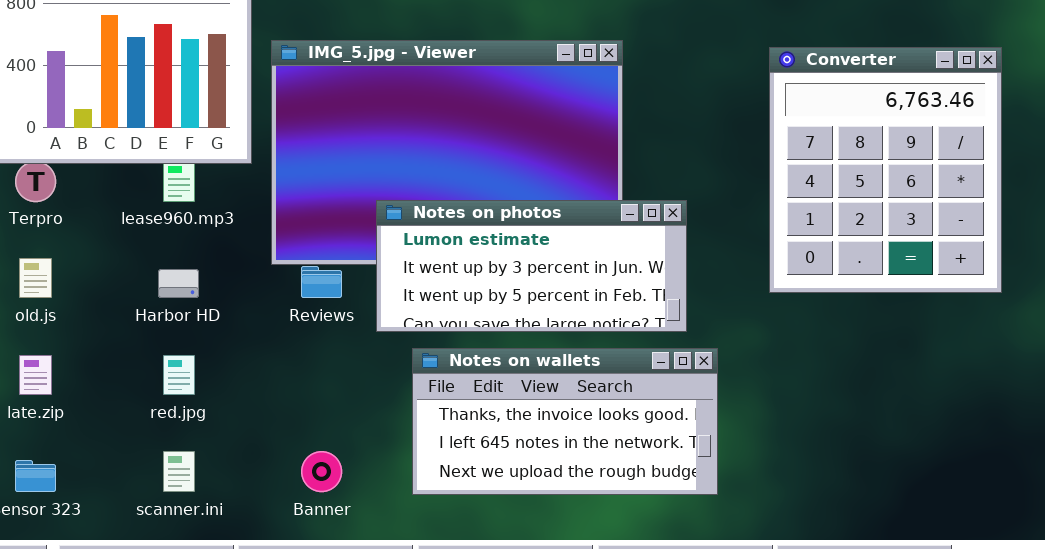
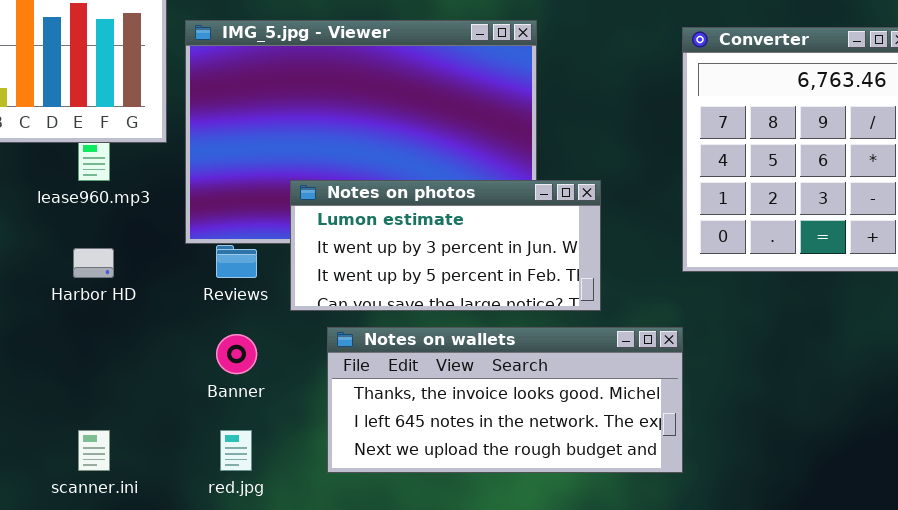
Notes on wallets: [412,348,718,495] -> [327,327,683,473], resized
red.jpg: [163,355,195,395] -> [220,430,252,471], moved
Banner: [301,451,342,492] -> [216,334,257,374], moved

